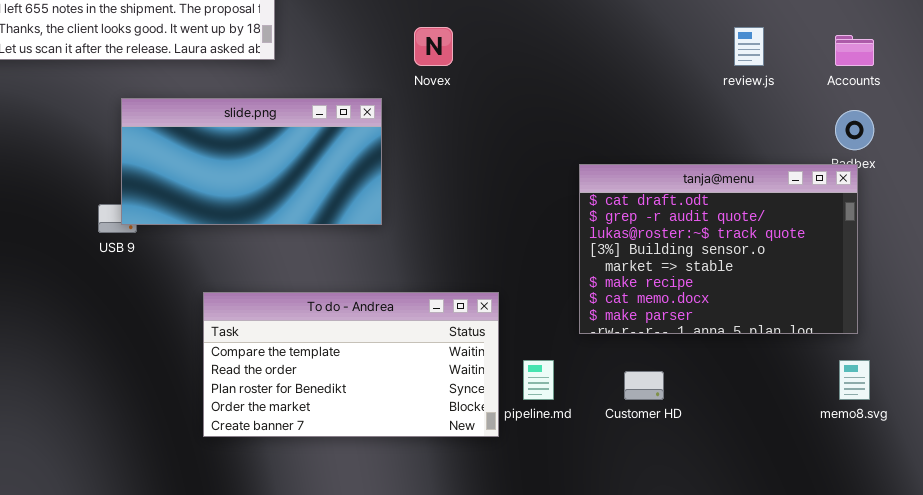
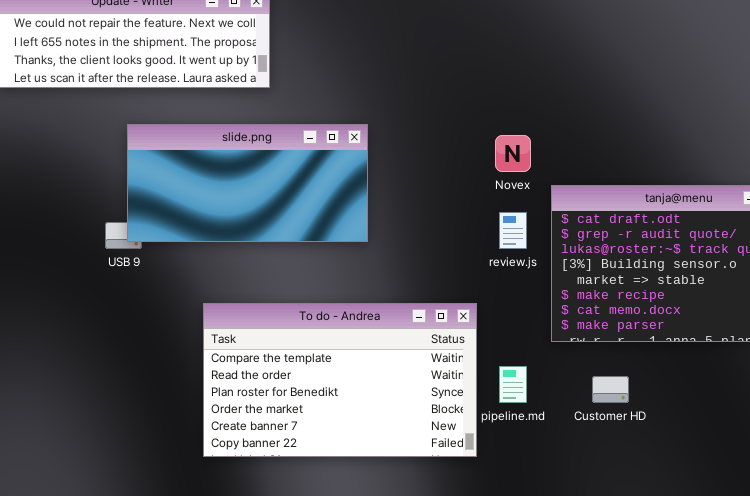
Novex: [414,27,453,66] -> [495,135,531,172], moved
review.js: [734,27,764,66] -> [499,212,527,249], moved
To do - Andrea: [203,292,499,437] -> [203,303,477,457], resized

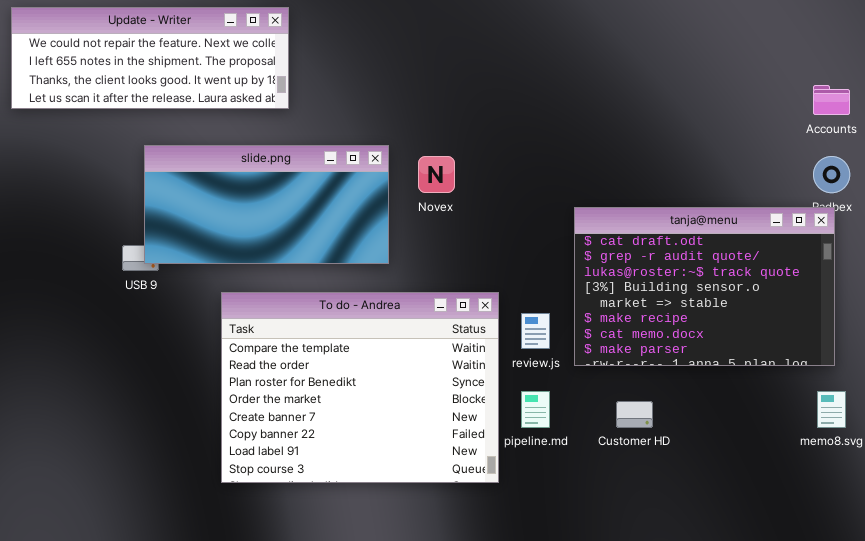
Novex: [495,135,531,172] -> [418,156,455,193], moved
review.js: [499,212,527,249] -> [521,313,550,349], moved
To do - Andrea: [203,303,477,457] -> [221,292,499,483], resized

